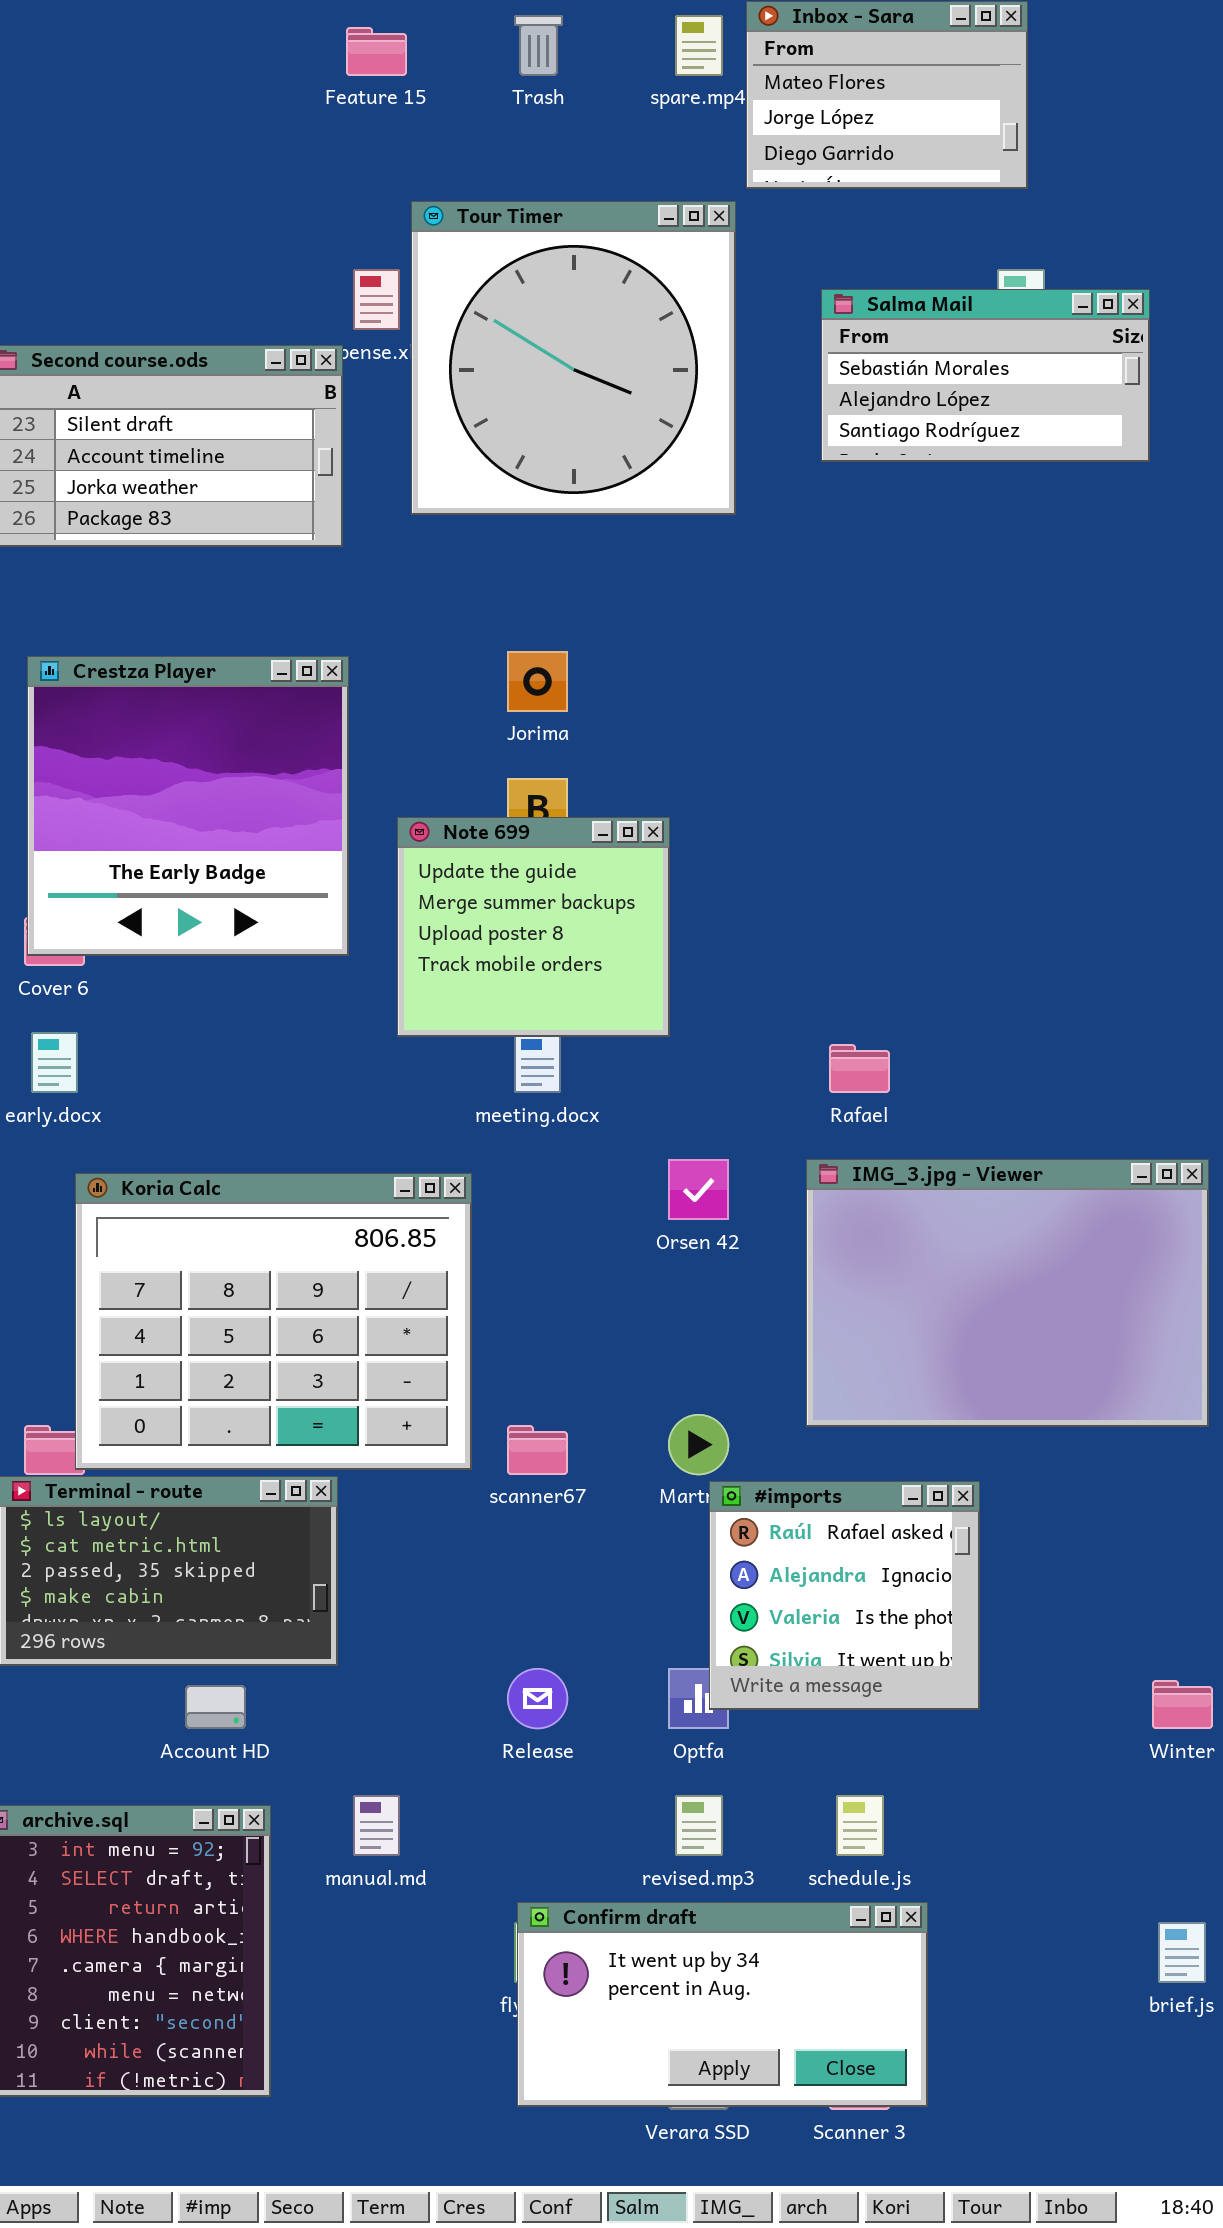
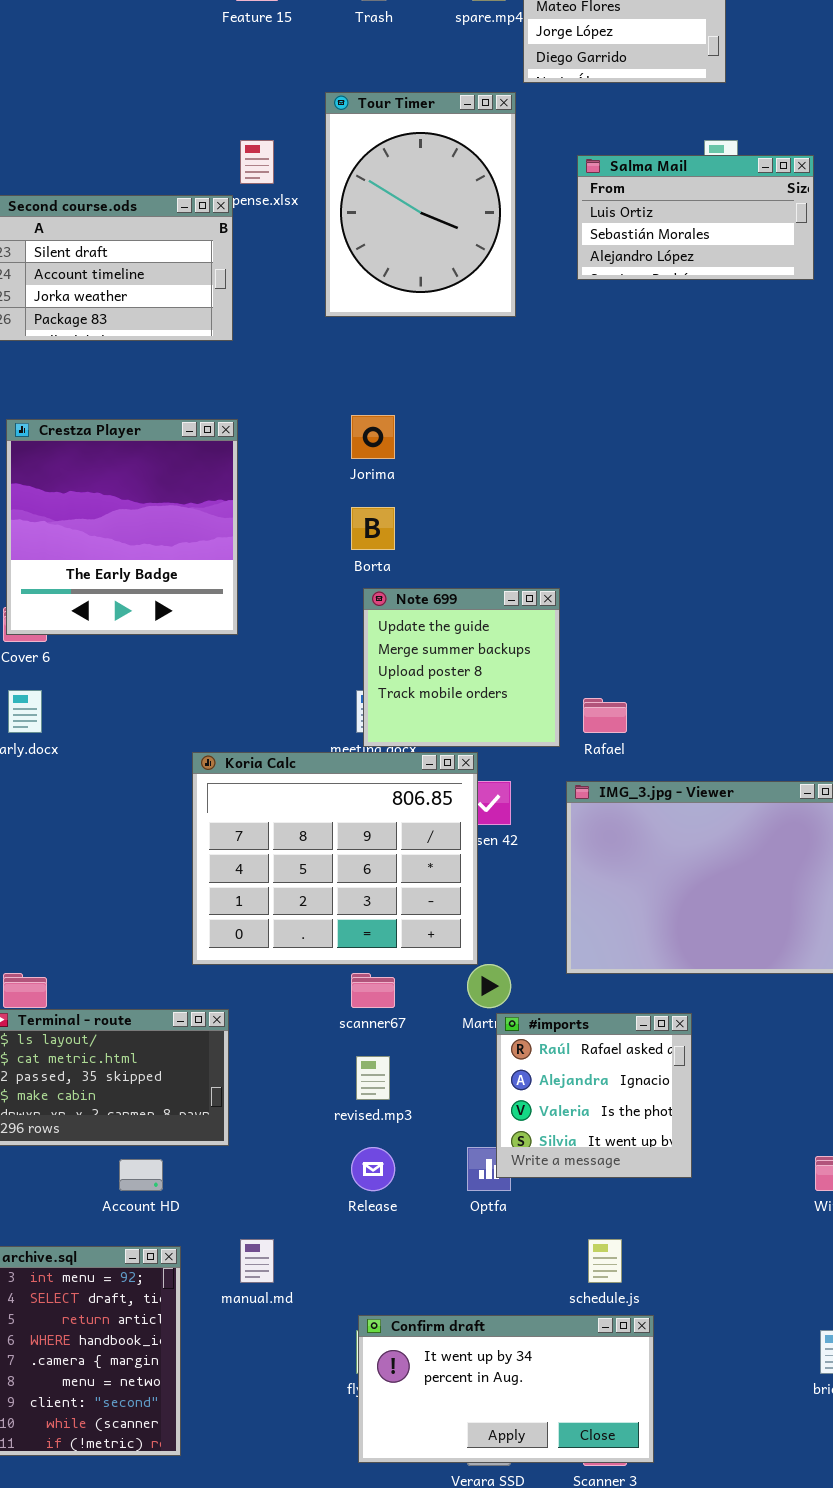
Tour Timer: [411,201,736,515] -> [325,92,516,317], resized
Salma Mail: [821,289,1150,462] -> [577,155,814,280], scrolled up 1 row
Note 699: [397,817,670,1037] -> [363,588,560,747], moved
Koria Calc: [75,1173,472,1470] -> [192,752,478,965], moved
revised.mp3: [675,1795,723,1856] -> [356,1056,390,1100], moved

